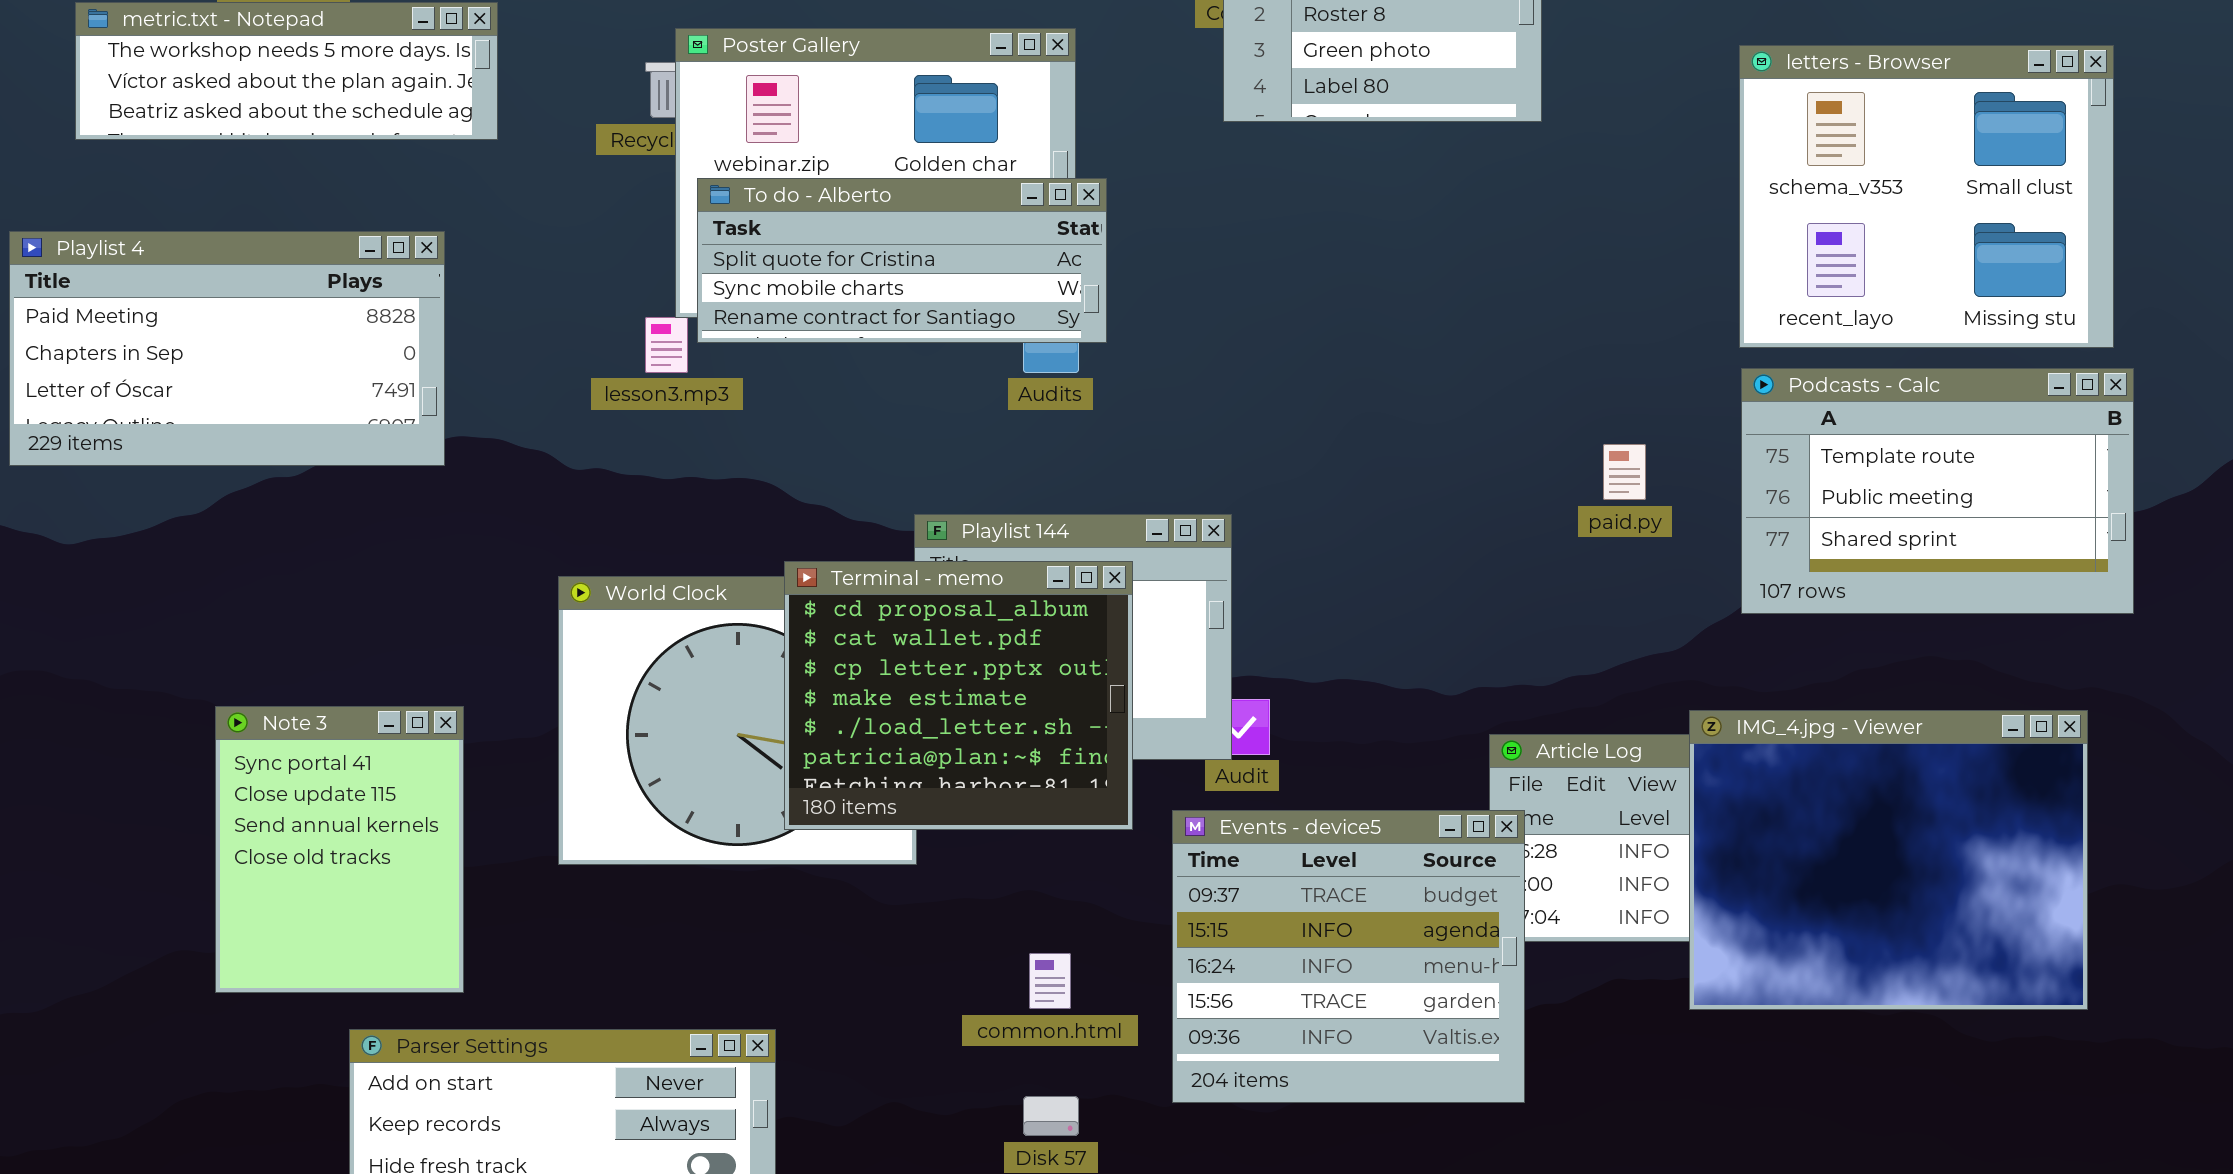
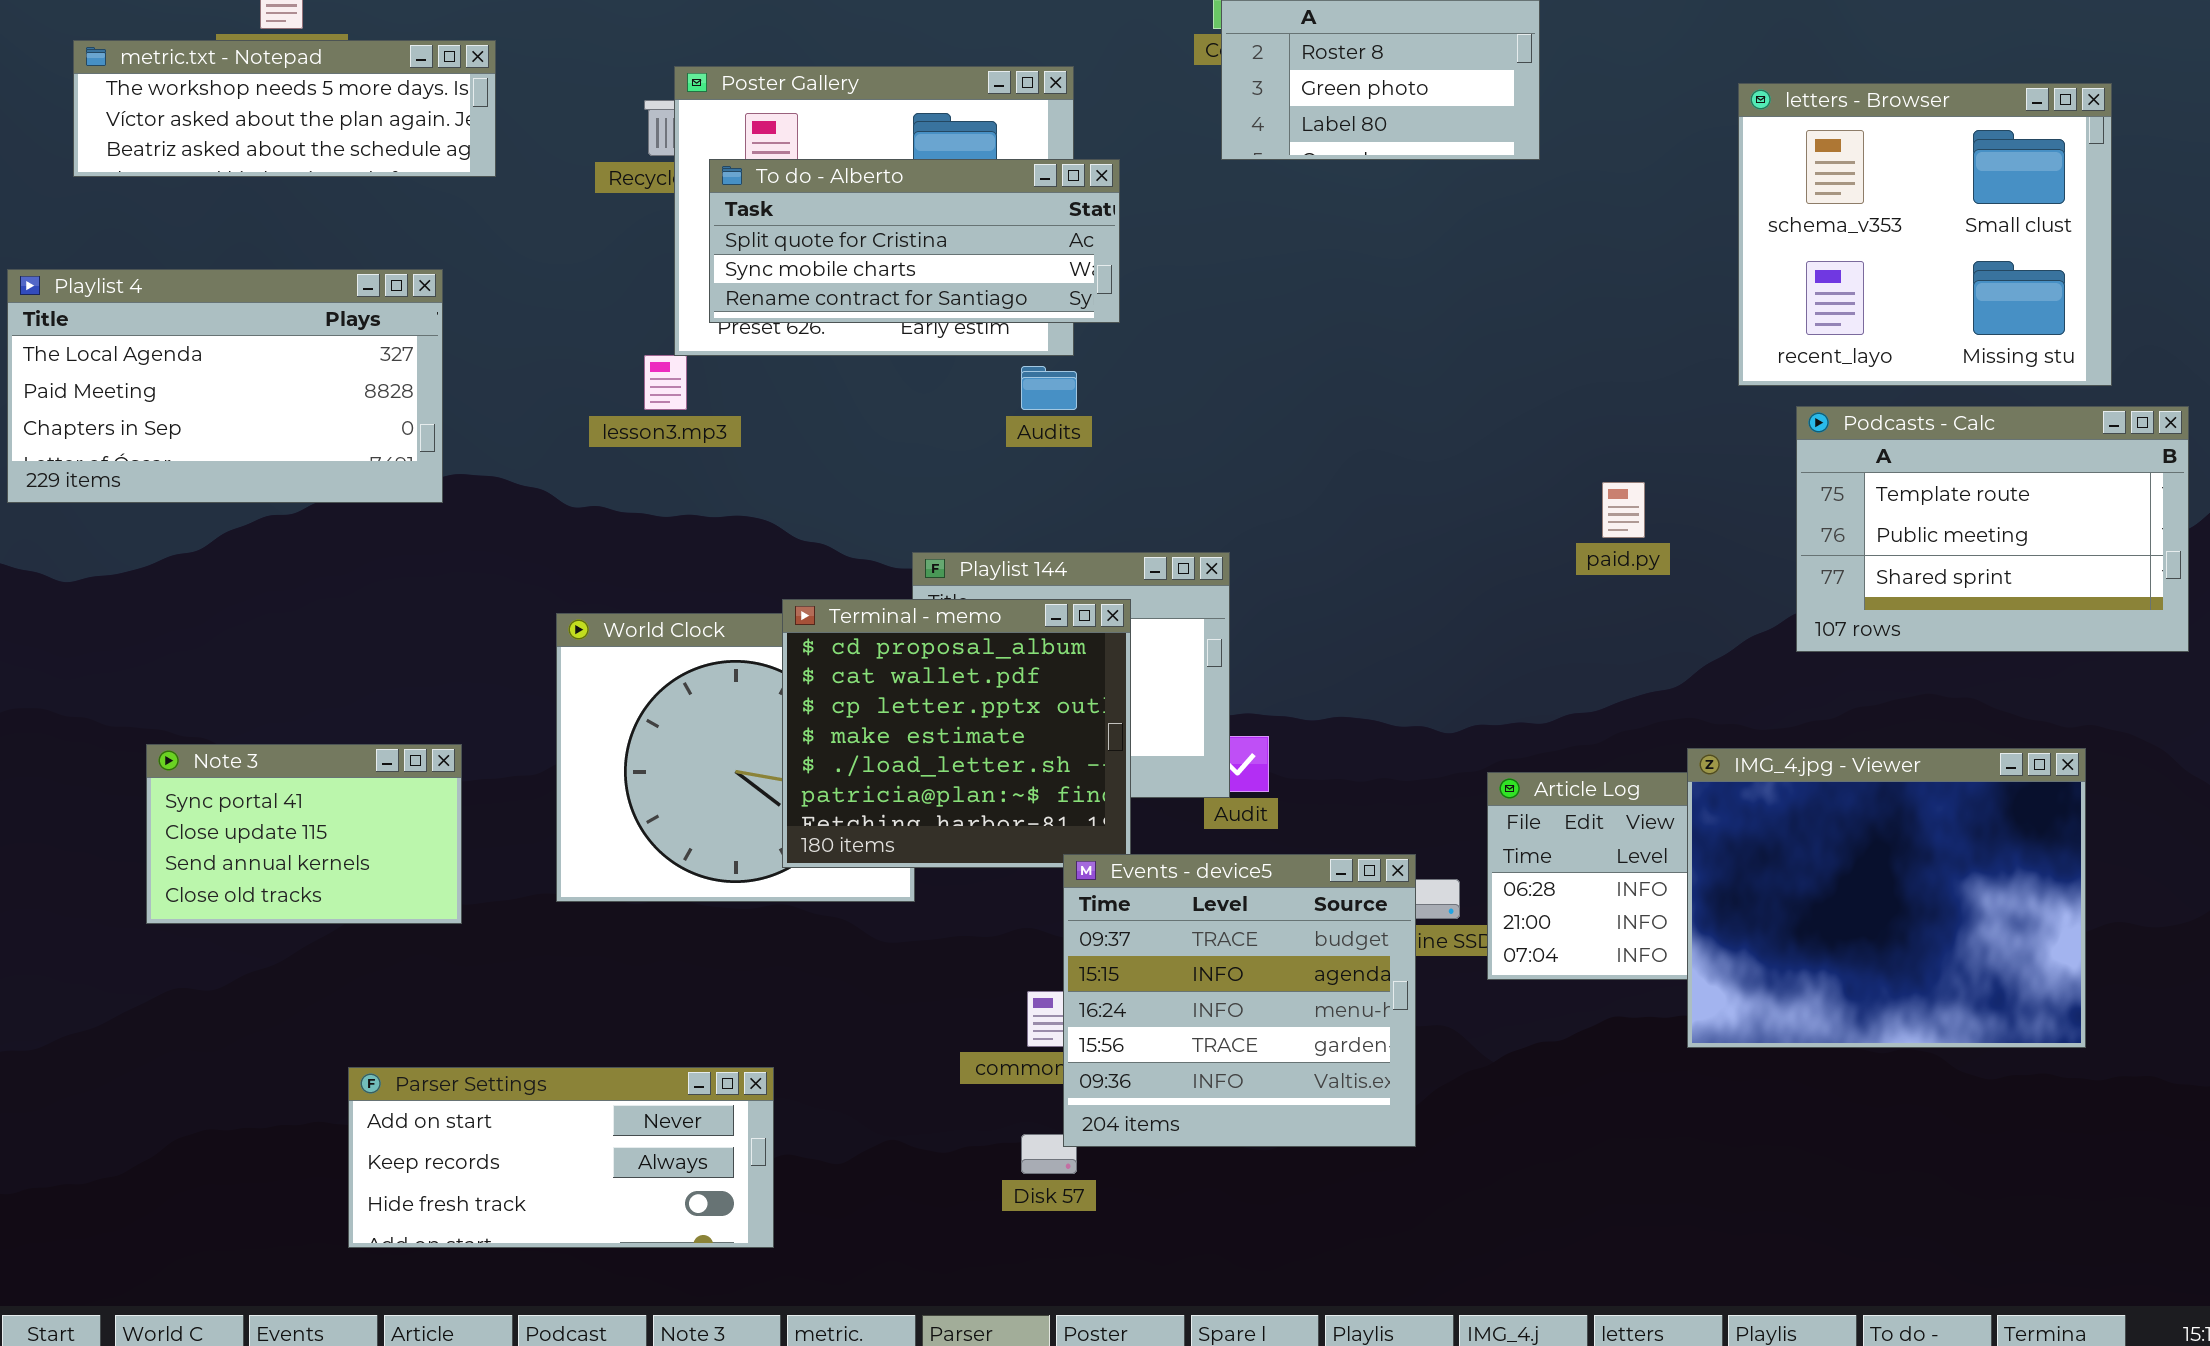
To do - Alberto: [697,178,1107,343] -> [709,159,1120,323], moved
Playlist 4: [9,231,445,466] -> [7,269,443,503], scrolled up 1 row
Podcasts - Calc: [1741,368,2134,614] -> [1796,406,2189,652], moved
Note 3: [215,706,464,993] -> [146,744,462,924], resized
Events - device5: [1172,810,1525,1103] -> [1063,854,1416,1147], moved

